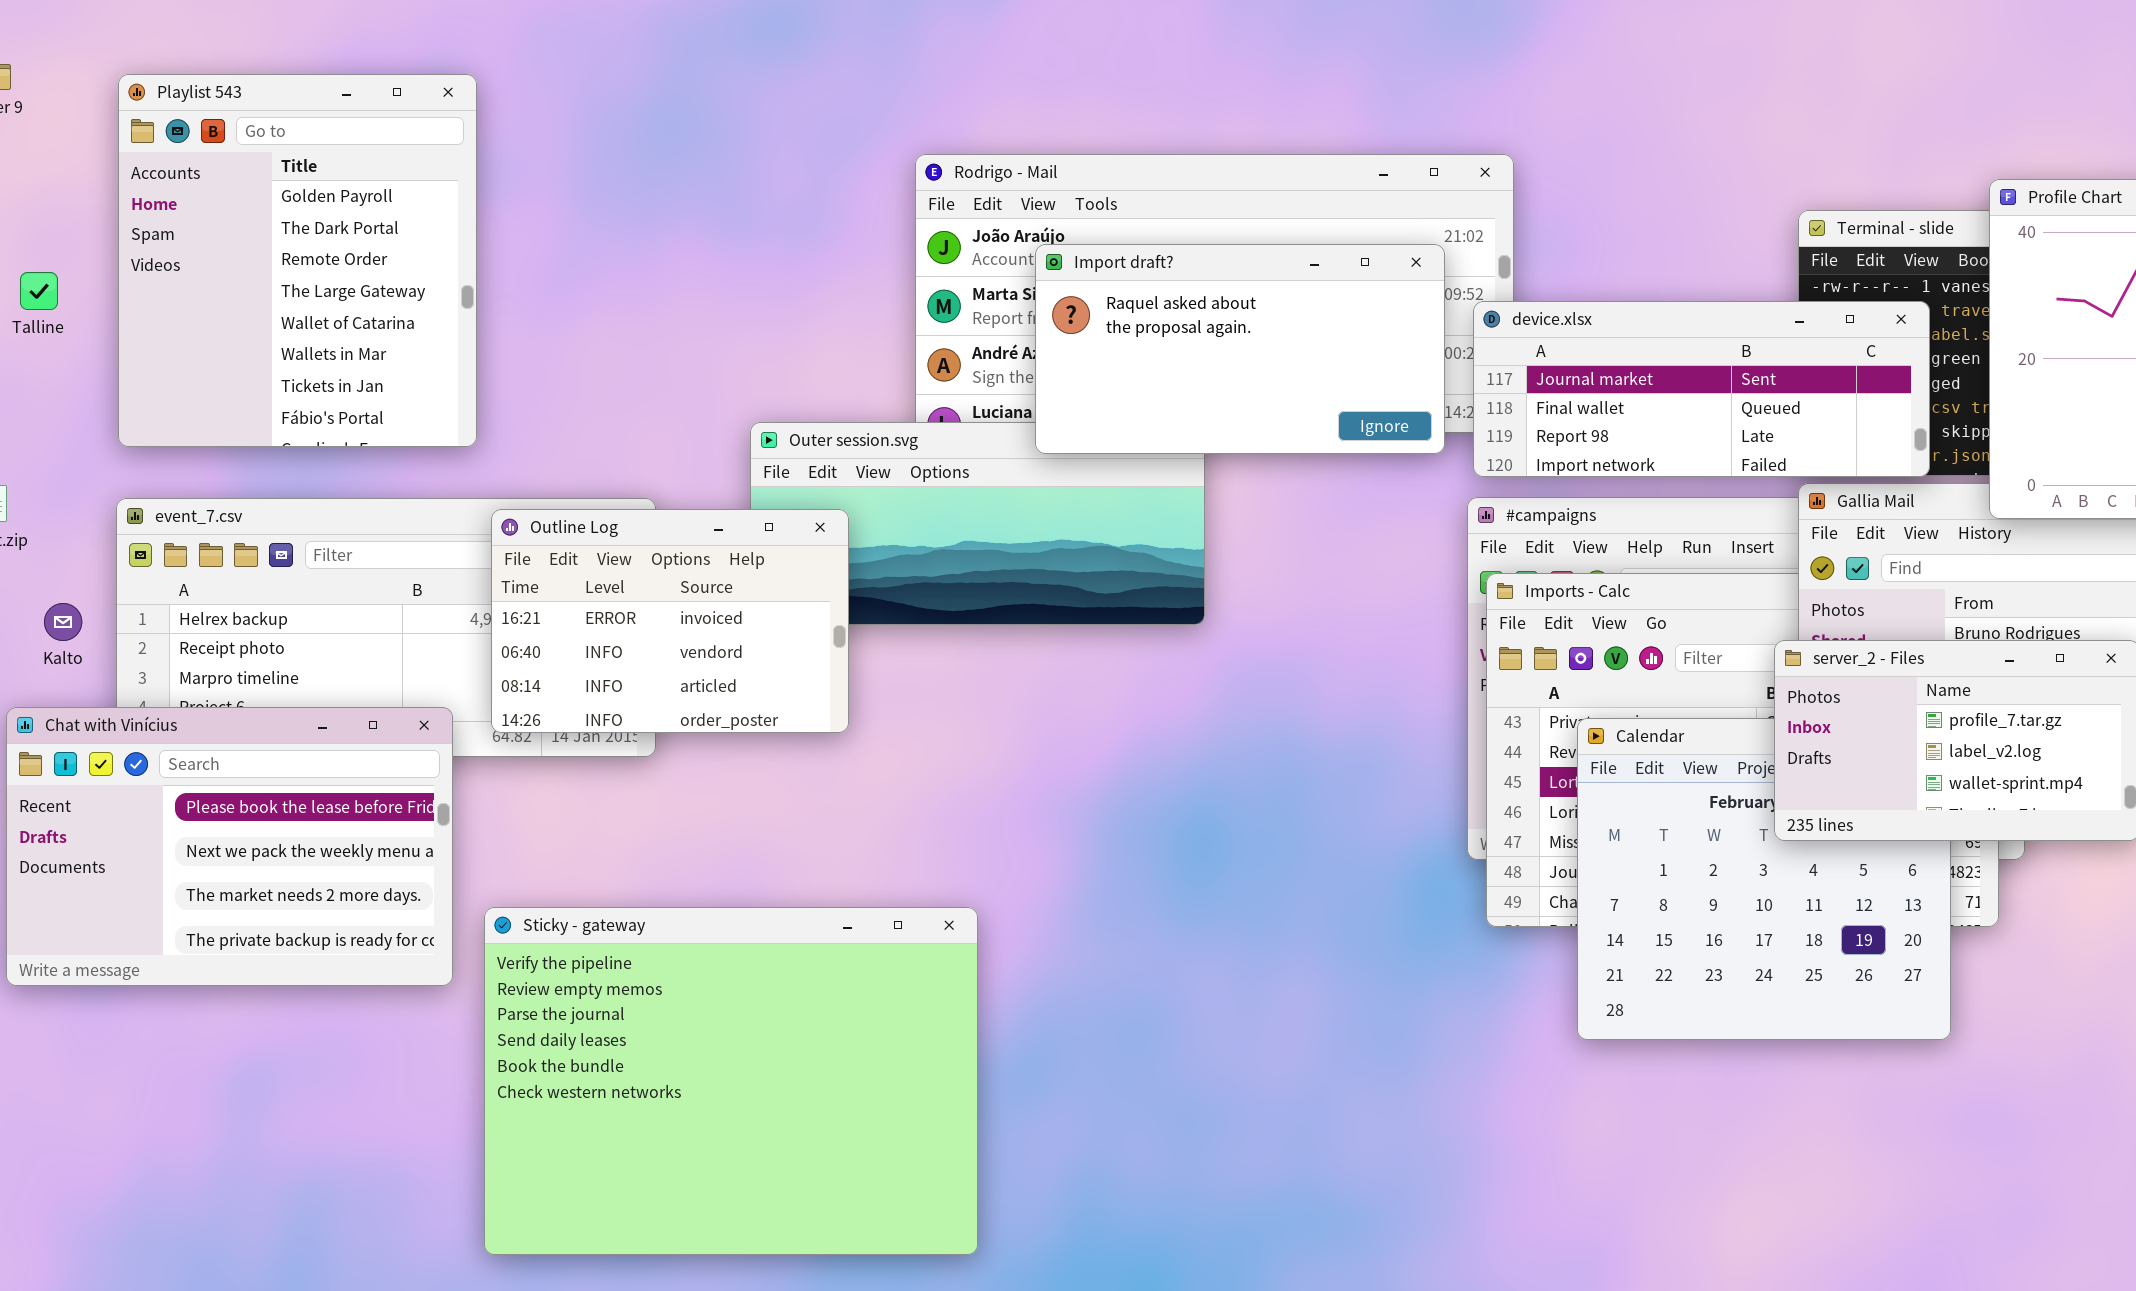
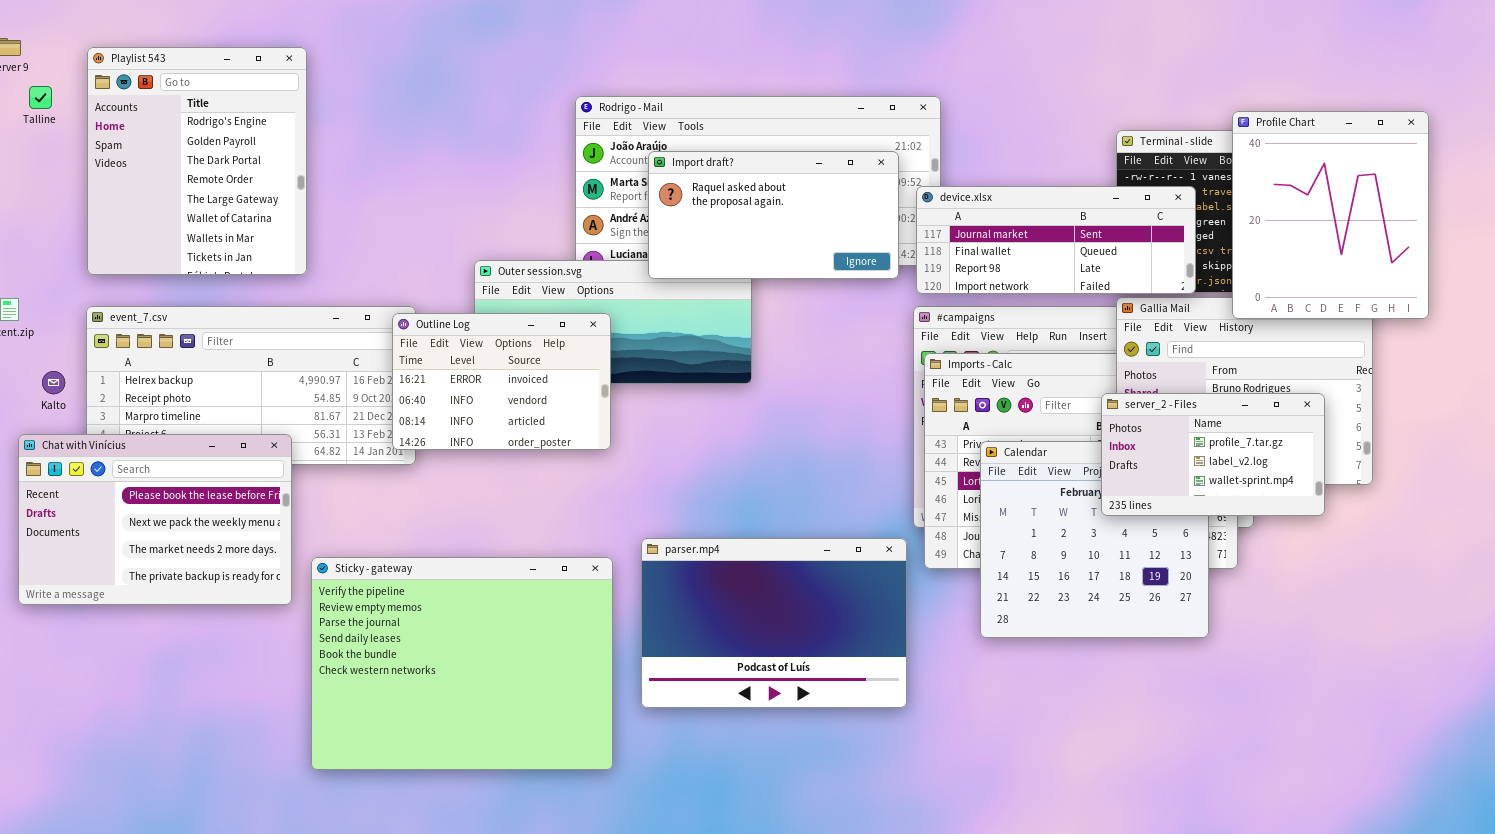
Playlist 543: [118,74,477,447] -> [87,47,307,275], scrolled up 1 row
Talline: [20,272,58,310] -> [29,86,52,109], moved
Outline Log: [491,509,849,733] -> [392,313,611,450], moved
parser.mp4: none -> [641,538,907,708], opened

